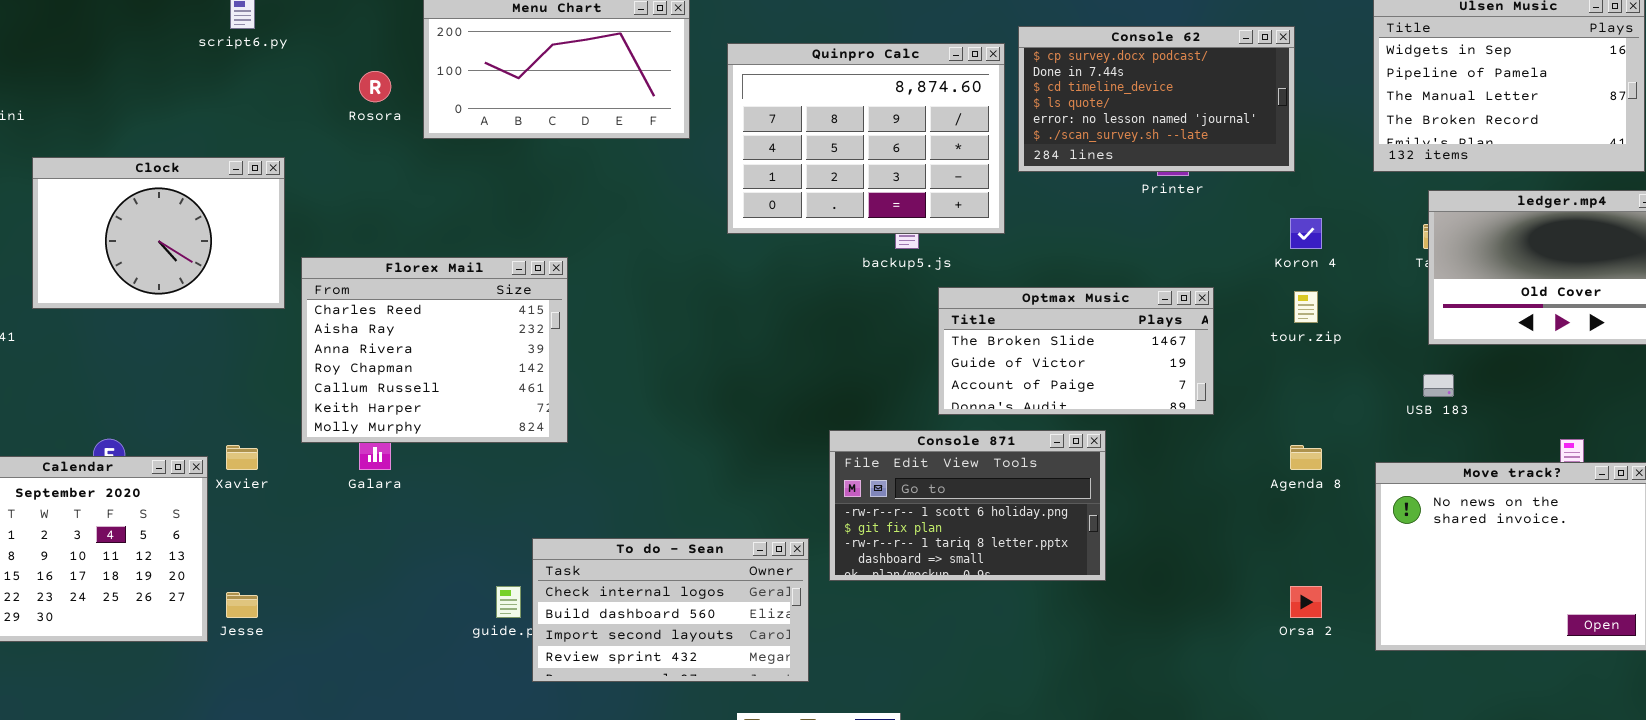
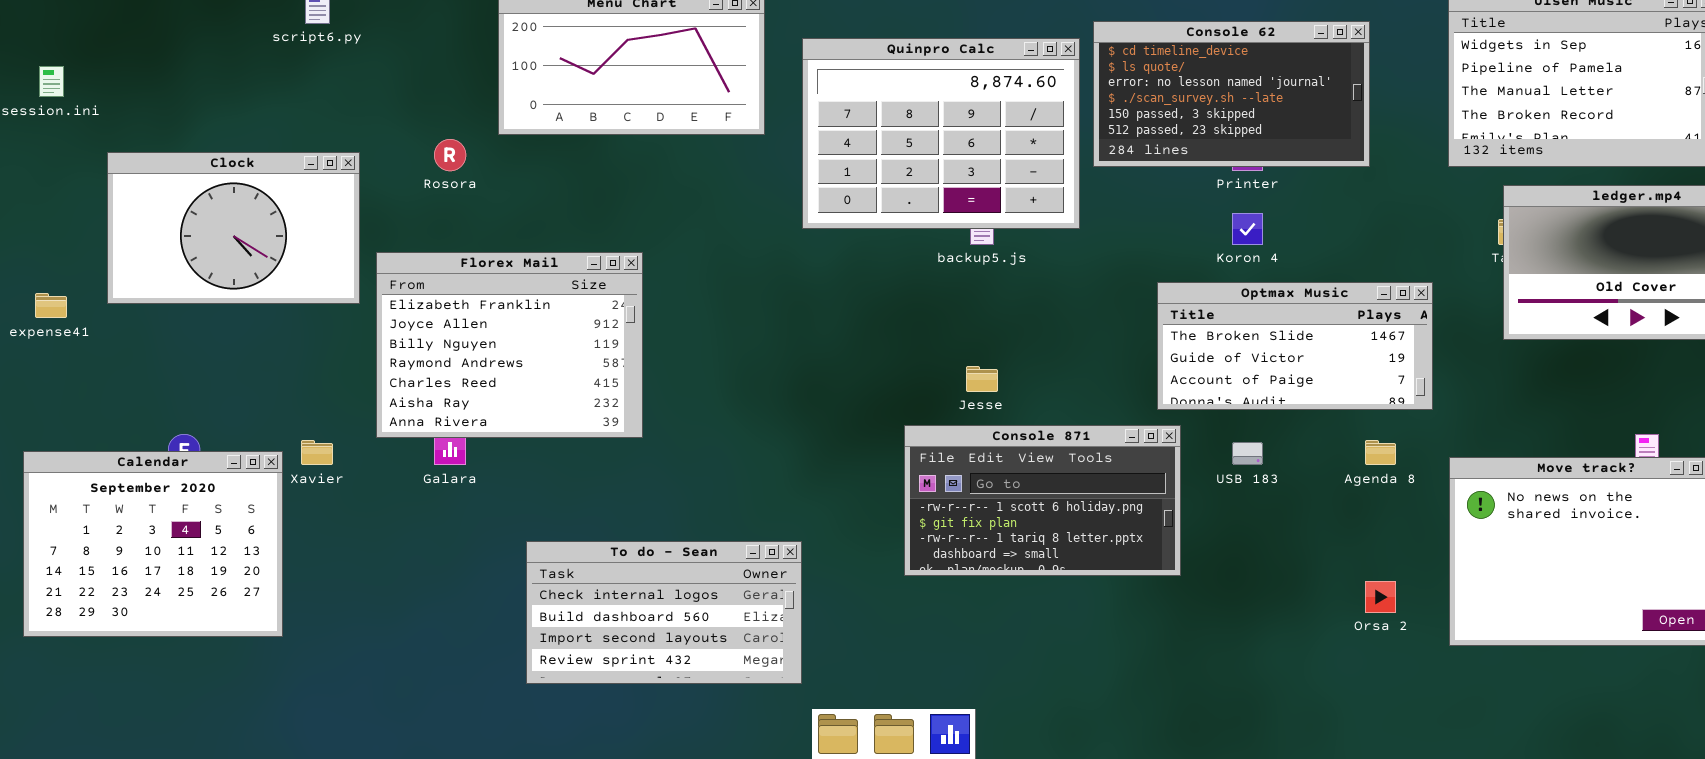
Console 62: [1018,26,1295,172] -> [1093,21,1370,167], scrolled down 2 rows
Rosora: [359,71,391,102] -> [434,139,466,171], moved
Koron 4: [1290,218,1322,249] -> [1232,213,1263,245], moved
Florex Mail: [301,257,568,443] -> [376,252,643,438], scrolled up 4 rows
Optmax Music: [938,287,1214,415] -> [1157,282,1433,410], moved
USB 183: [1423,374,1454,397] -> [1232,442,1263,465], moved
To do - Sean: [532,538,809,682] -> [526,541,802,684], moved
Jesse: [226,592,258,618] -> [966,366,998,392], moved

